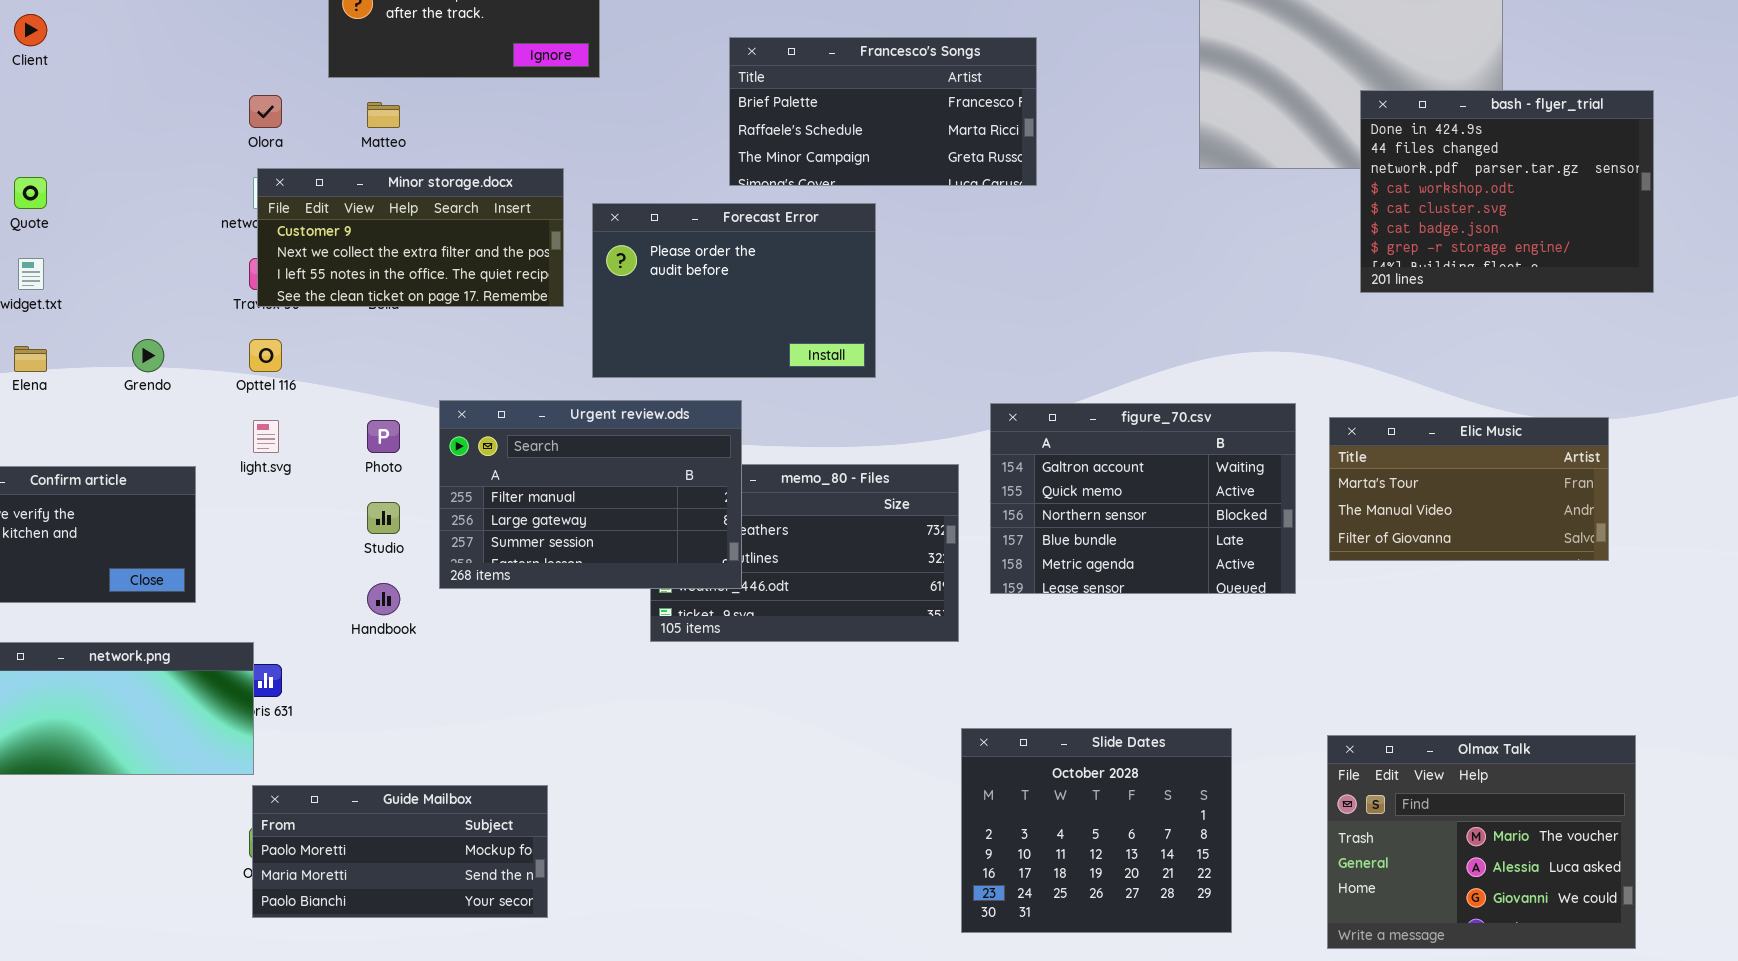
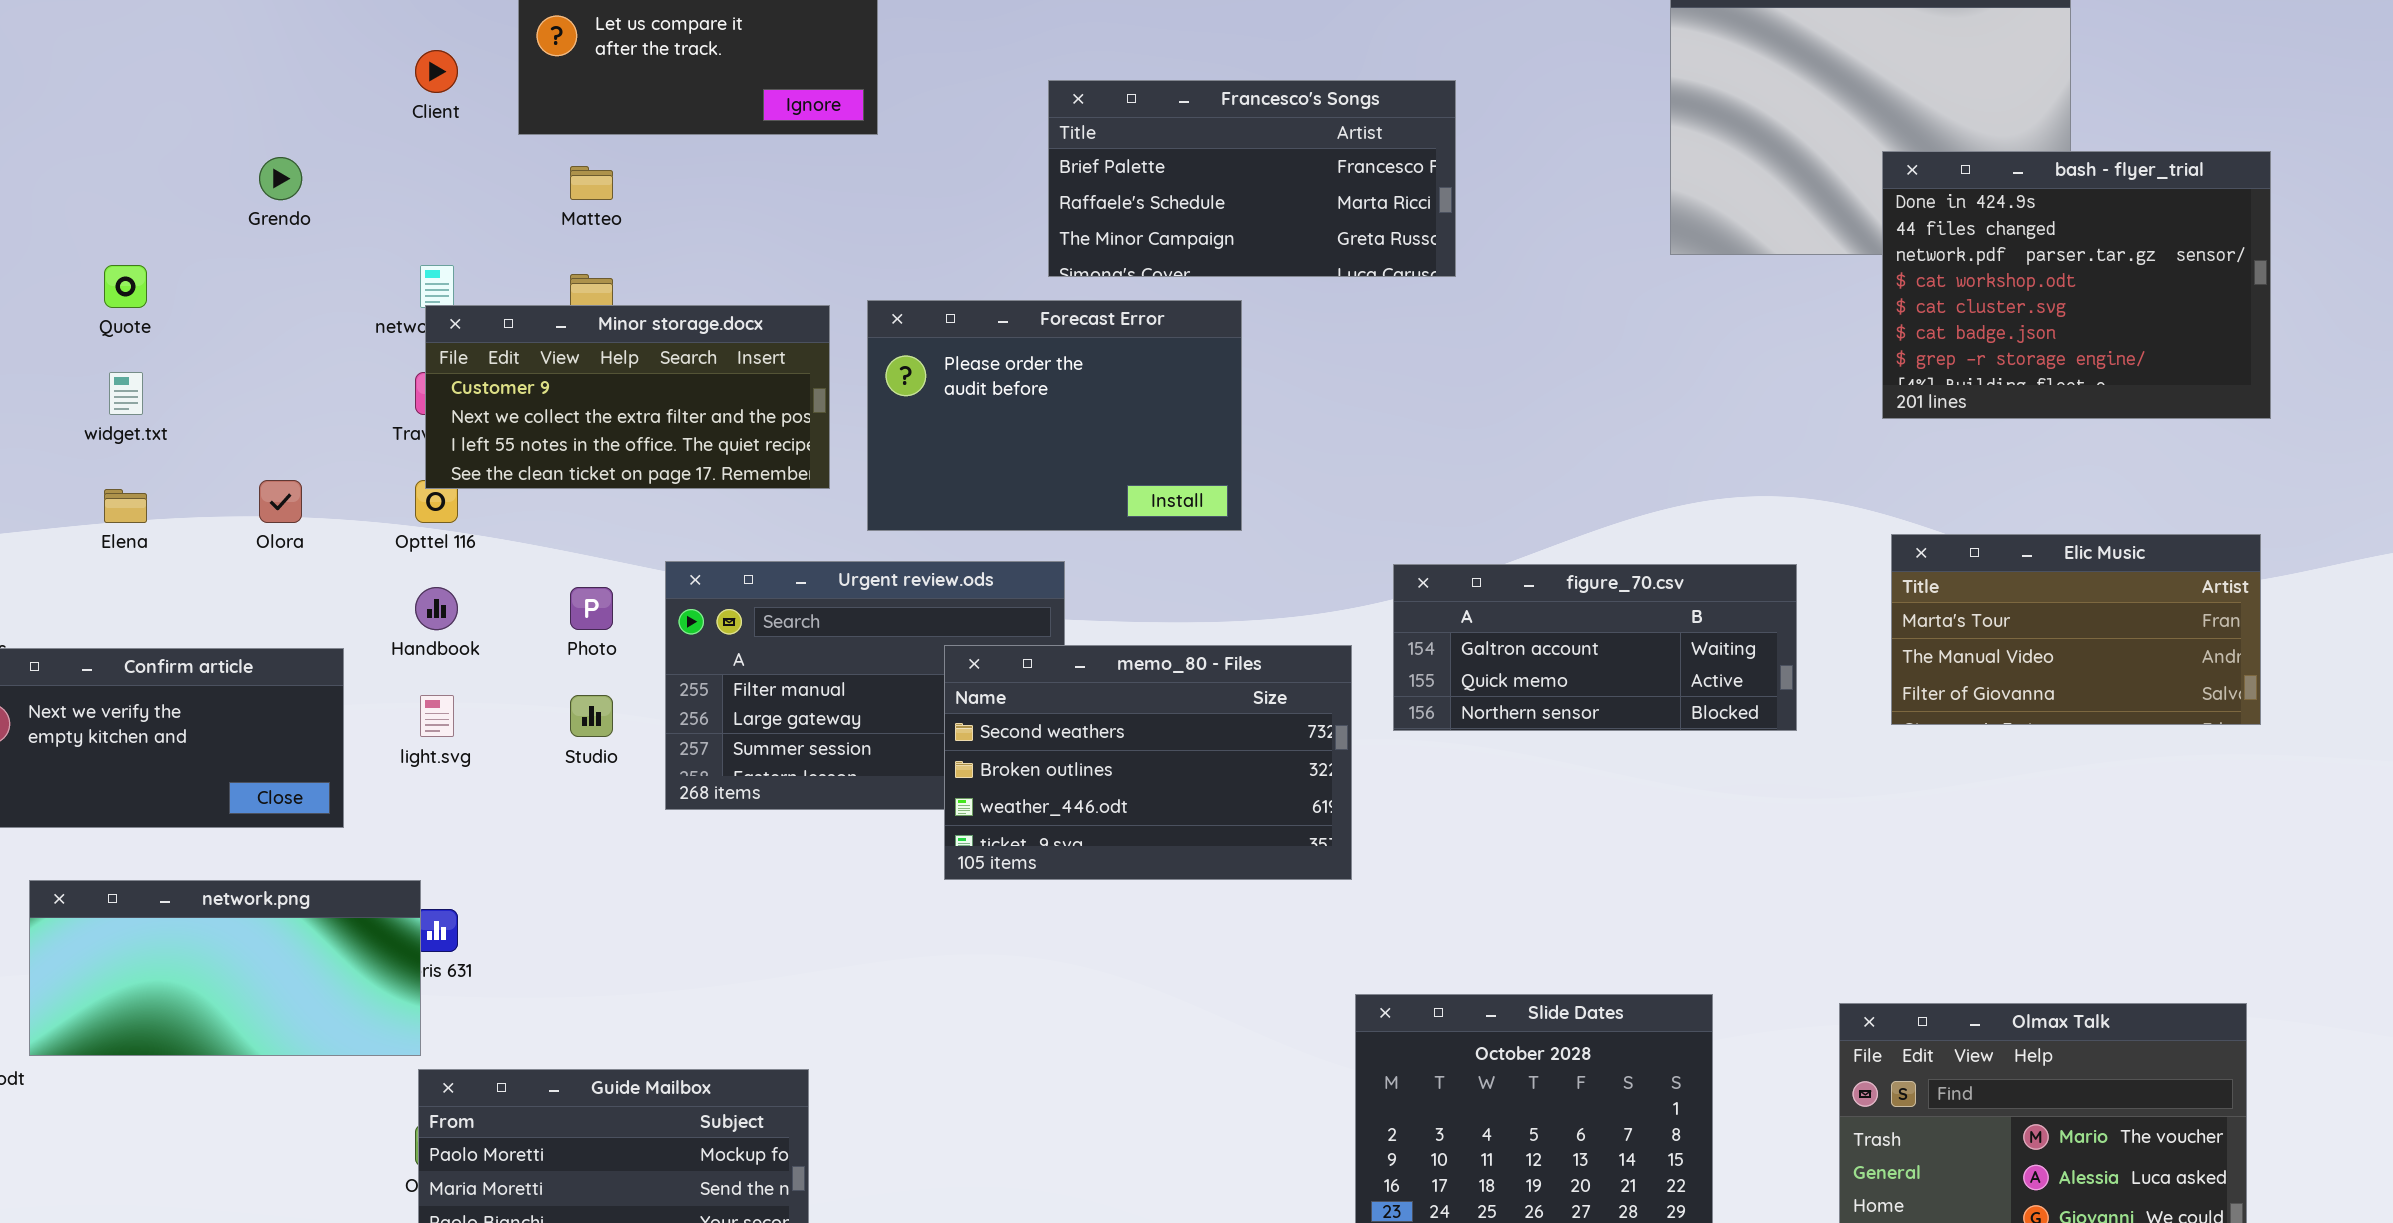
Client: [14,14,47,46] -> [415,50,458,93], moved
Olora: [249,95,282,128] -> [259,480,302,523], moved
Minor storage.docx: [257,168,564,307] -> [425,305,830,489], moved
Grendo: [132,339,164,372] -> [259,157,302,200], moved
figure_70.csv: [990,403,1296,594] -> [1393,564,1797,731], resized
Elic Music: [1329,417,1609,561] -> [1891,534,2261,725], moved
light.svg: [253,420,279,453] -> [420,695,454,737], moved
memo_80 - Files: [650,464,959,642] -> [944,645,1352,880], raised
Handbook: [367,583,400,615] -> [415,587,458,630], moved

